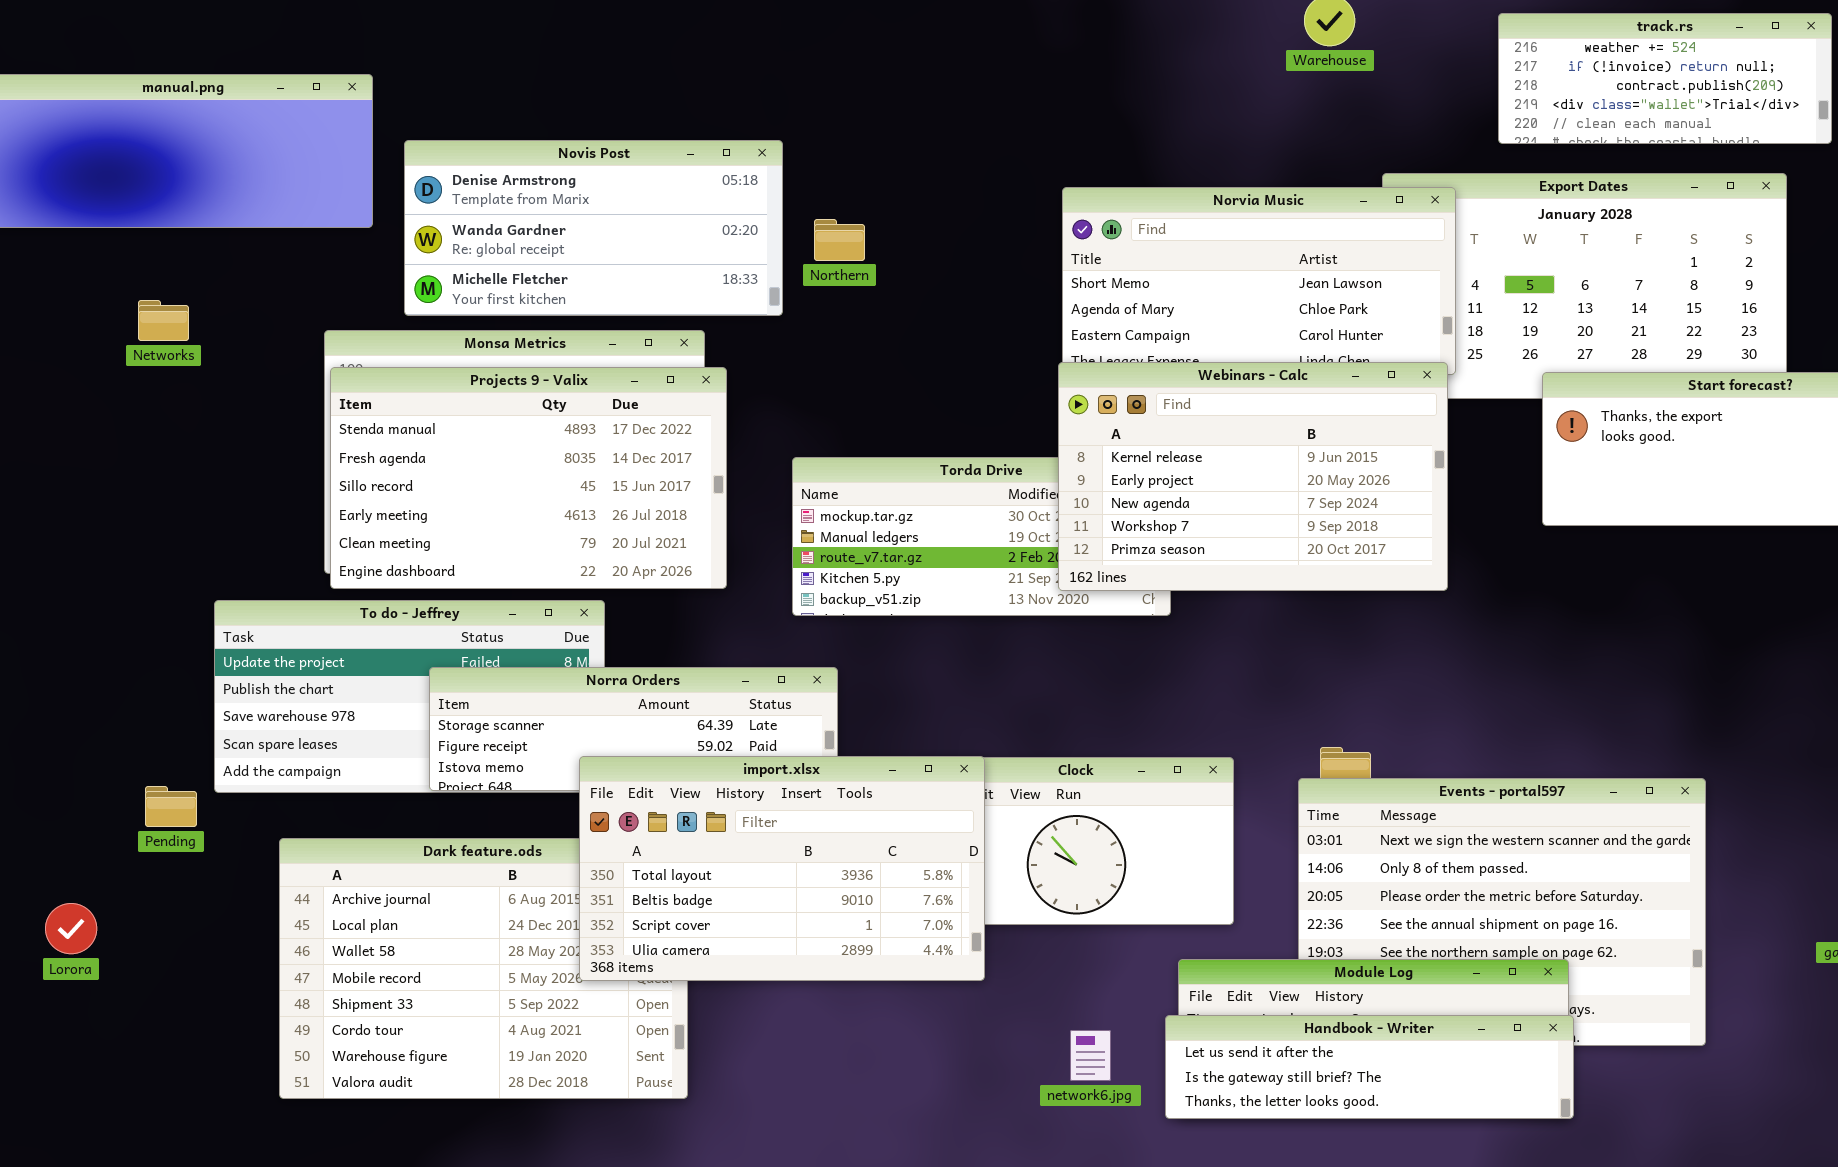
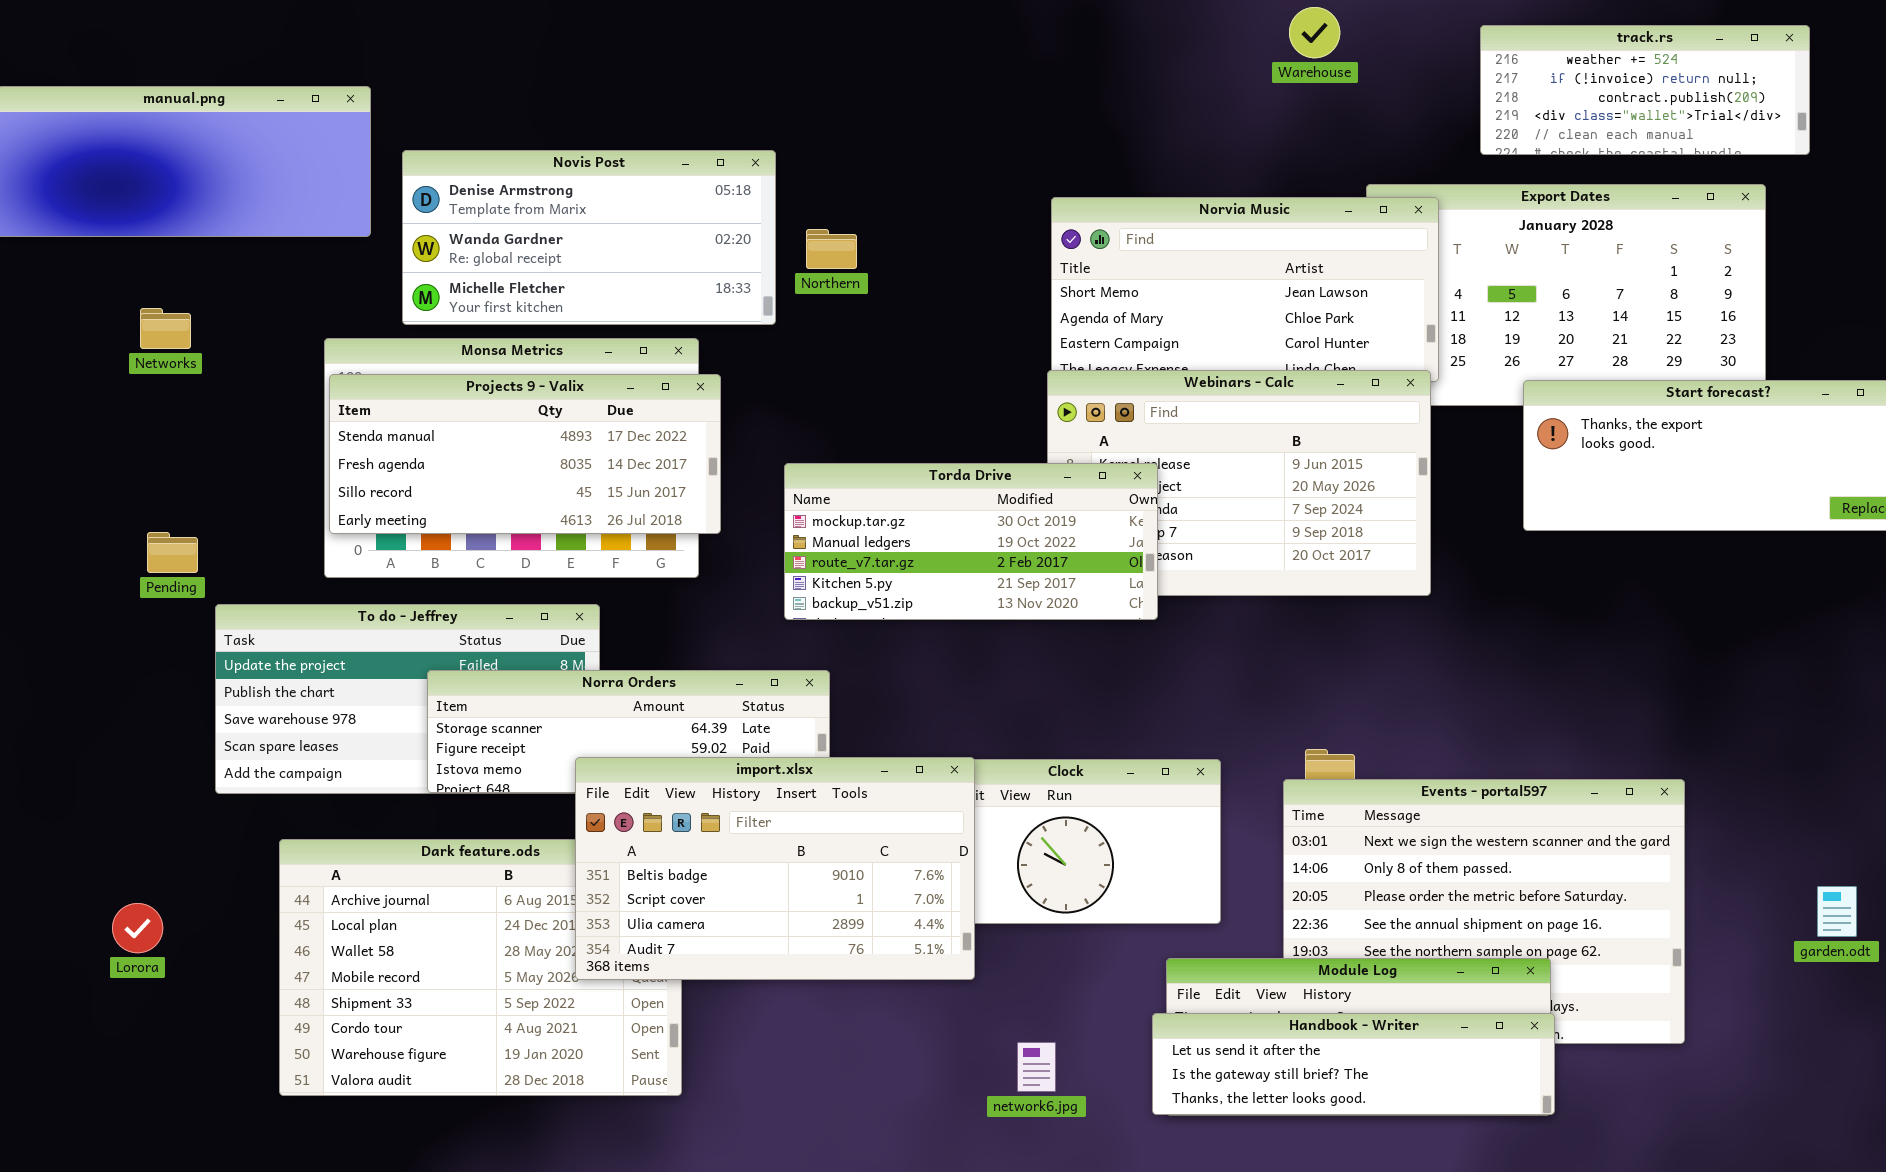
Projects 9 - Valix: [330,367,727,589] -> [329,374,721,534], resized
Torda Drive: [792,457,1171,616] -> [784,463,1158,620], raised
import.xlsx: [579,756,985,981] -> [575,757,975,980], scrolled down 1 row
Pending: [145,786,197,827] -> [147,532,198,573], moved
Lorora: [45,903,97,954] -> [112,903,163,953], moved
network6.jpg: [1070,1030,1111,1081] -> [1017,1042,1056,1092], moved

